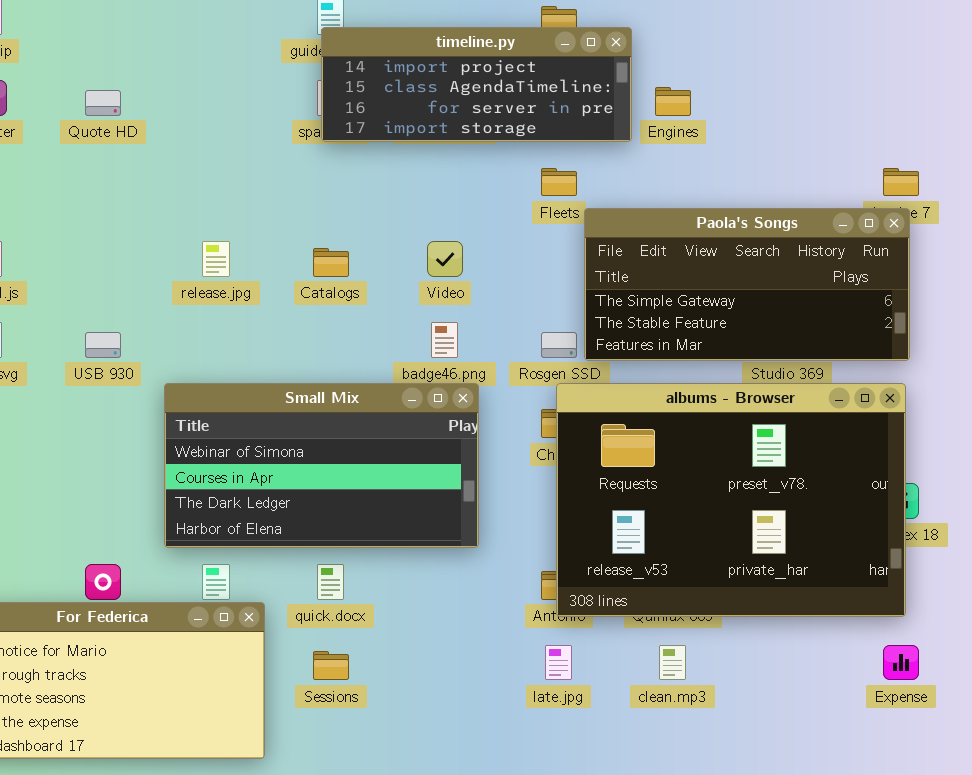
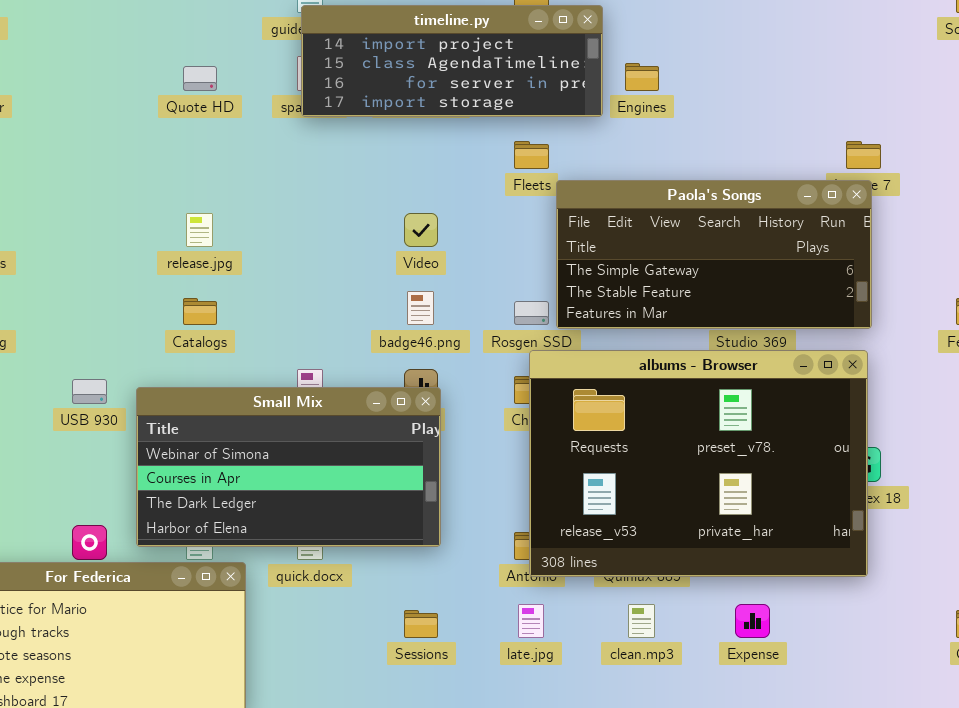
Quote HD: [85,90,121,116] -> [183,66,217,91], moved
Catalogs: [313,248,349,277] -> [183,298,217,325], moved
USB 930: [85,332,121,358] -> [72,379,107,404], moved
Small Mix: [164,383,479,548] -> [136,387,441,547], moved
Expense: [883,645,919,680] -> [735,604,770,638], moved
Sessions: [313,651,349,680] -> [404,610,438,638], moved

